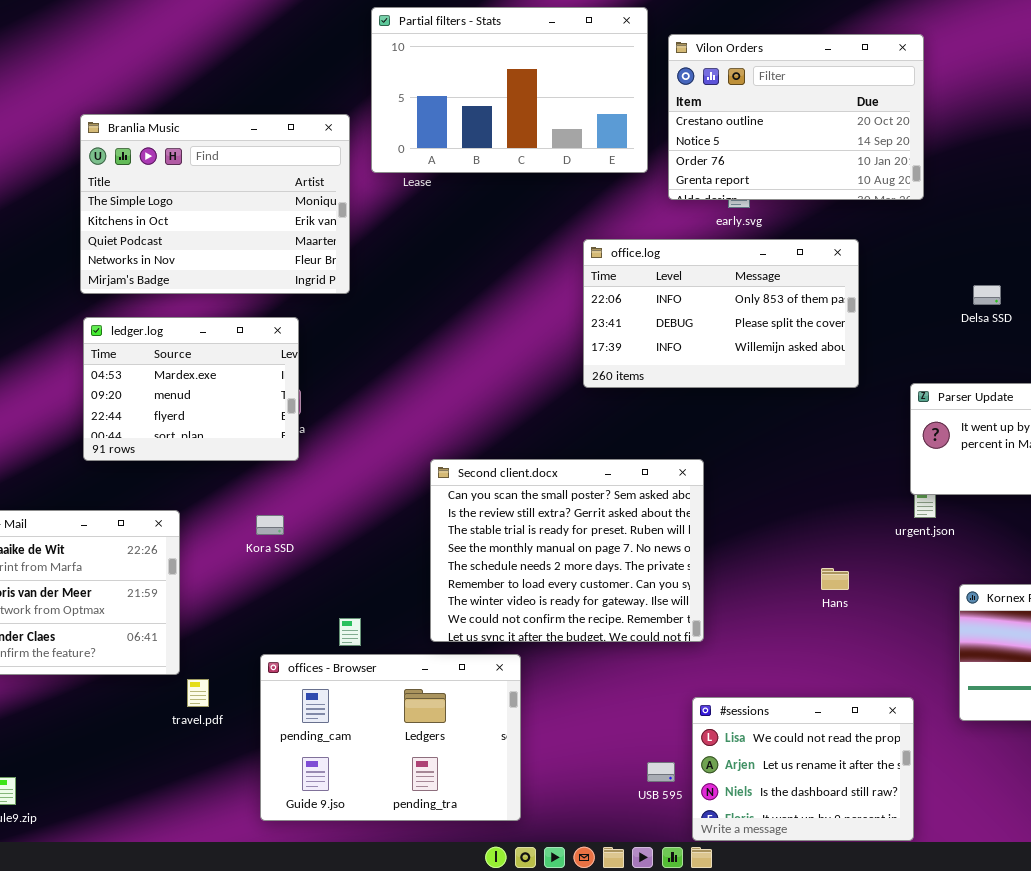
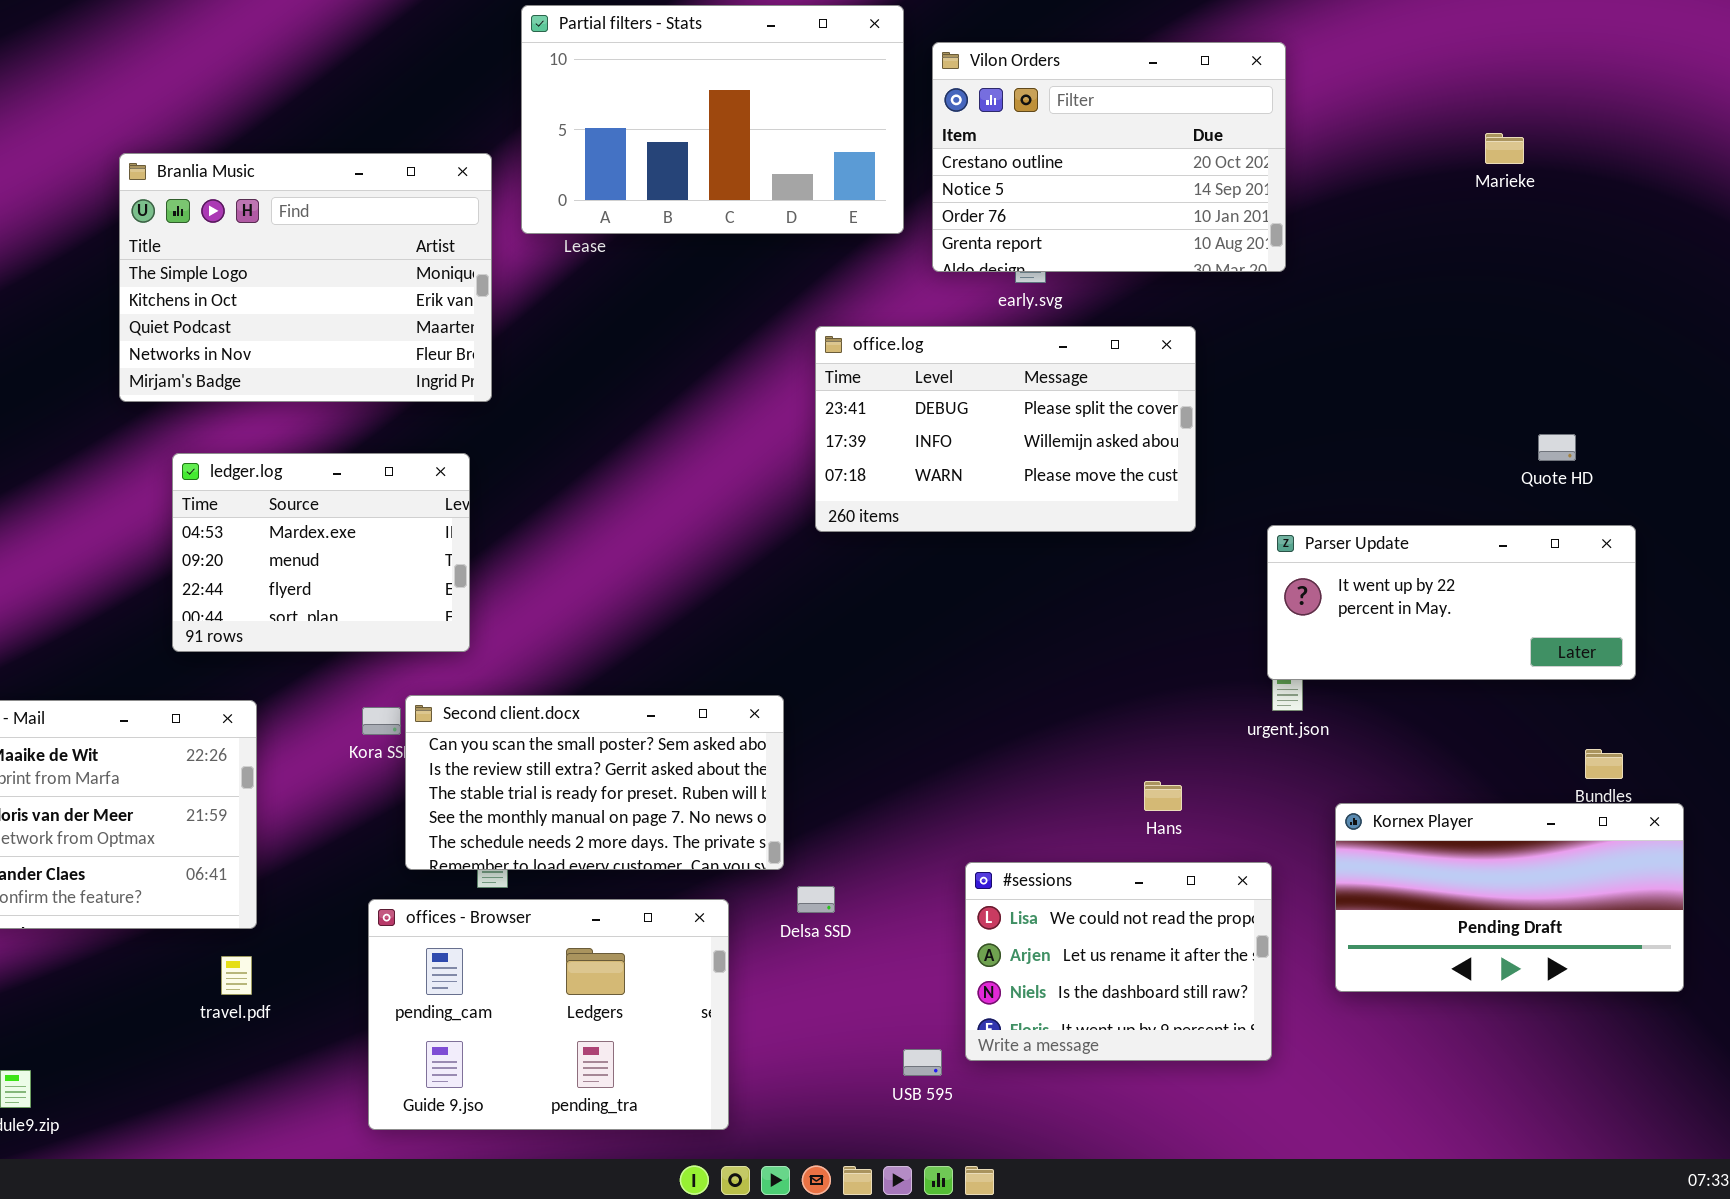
office.log: [583,239,859,388] -> [815,326,1196,532], scrolled down 1 row
Delsa SSD: [973,285,1001,305] -> [797,886,835,913], moved
ledger.log: [83,317,299,461] -> [172,453,470,652], moved
Second client.docx: [430,459,704,642] -> [405,695,784,870], moved, resized
travel.pdf: [187,679,209,707] -> [221,956,252,995], moved
#sessions: [692,697,914,841] -> [965,862,1272,1061], moved

